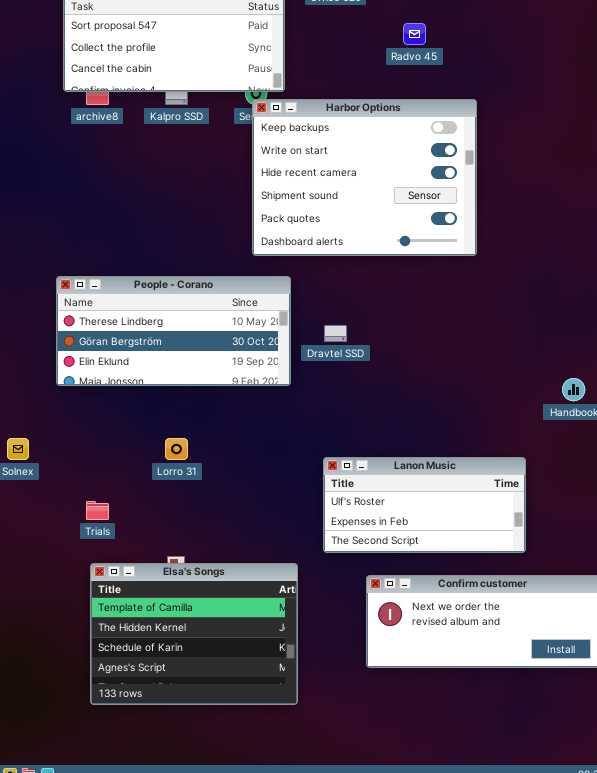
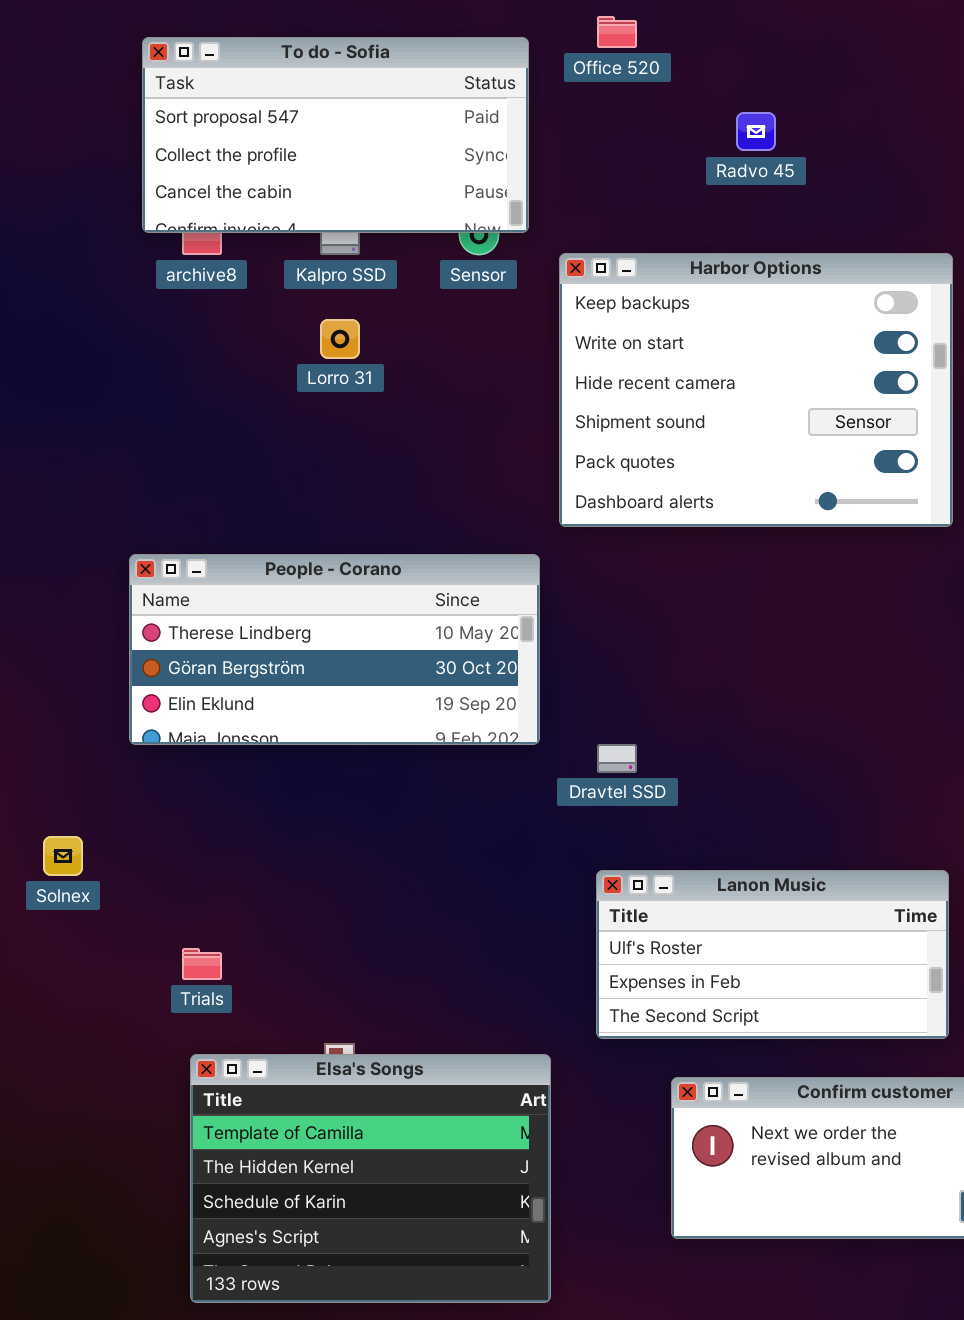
Harbor Options: [252,99,477,256] -> [559,253,953,527], moved
Dravtel SSD: [324,325,347,342] -> [597,744,637,773], moved
Lorro 31: [165,438,188,460] -> [320,319,360,359], moved

